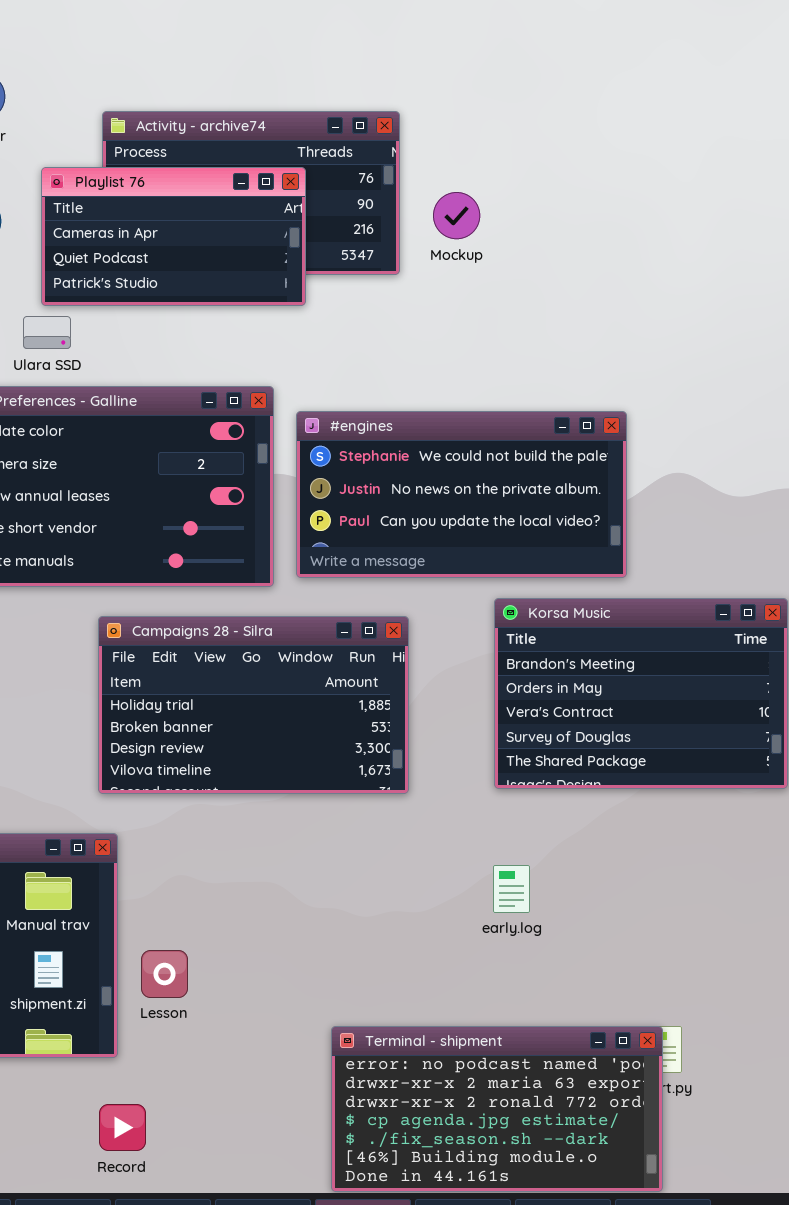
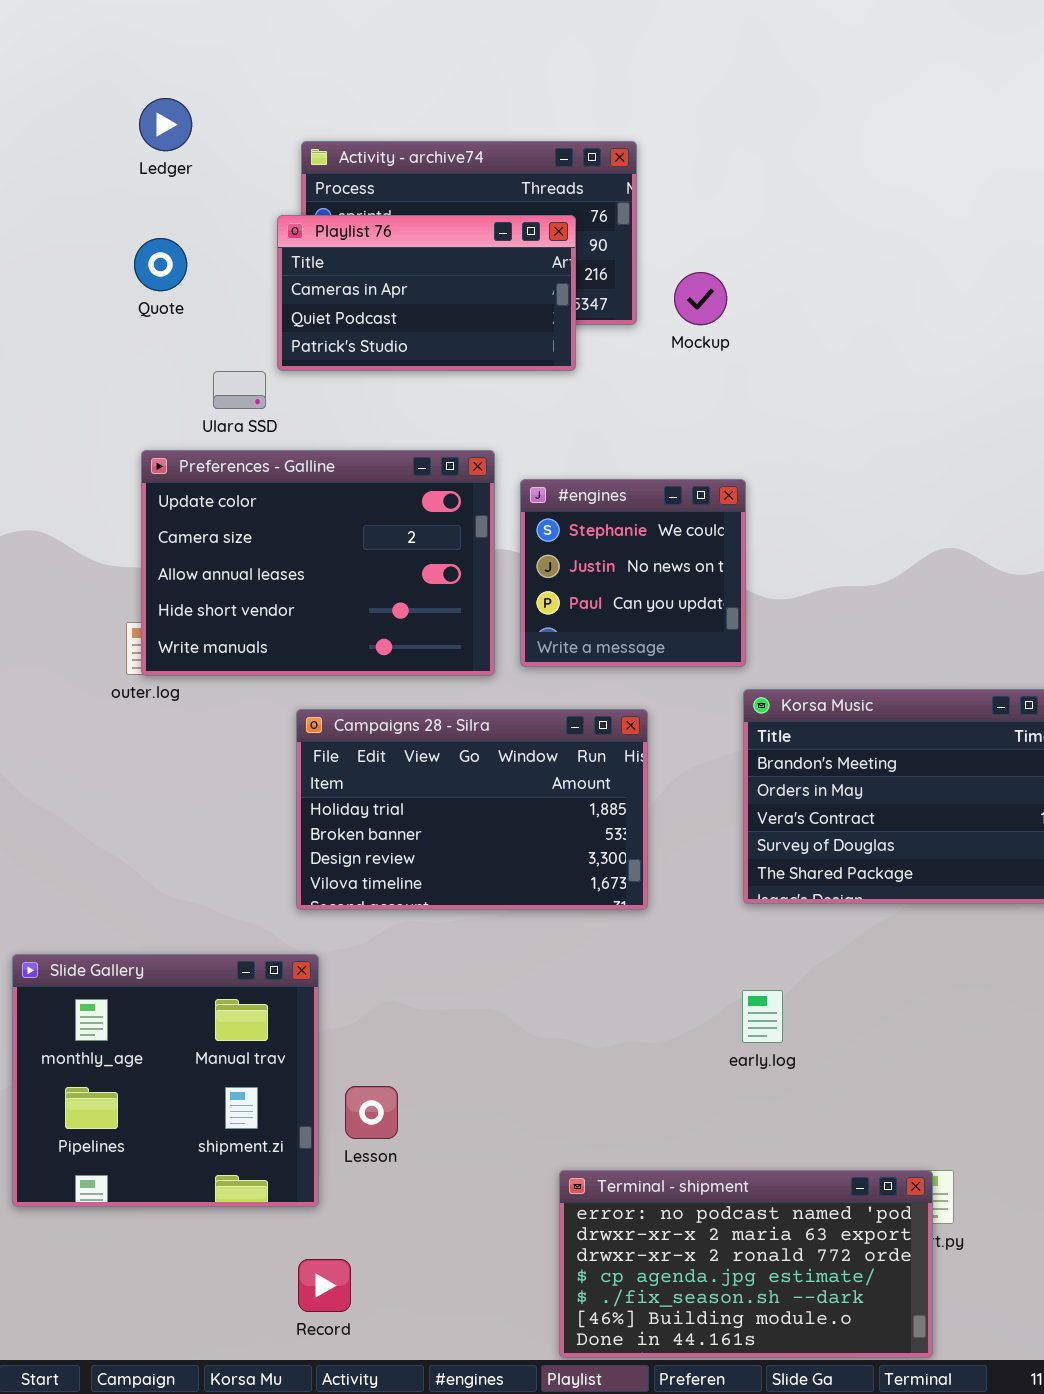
Playlist 76: [41,167,306,306] -> [277,215,576,371], moved
Mockup: [433,192,480,239] -> [674,272,727,325], moved
#engines: [296,411,627,578] -> [520,479,746,667], resized

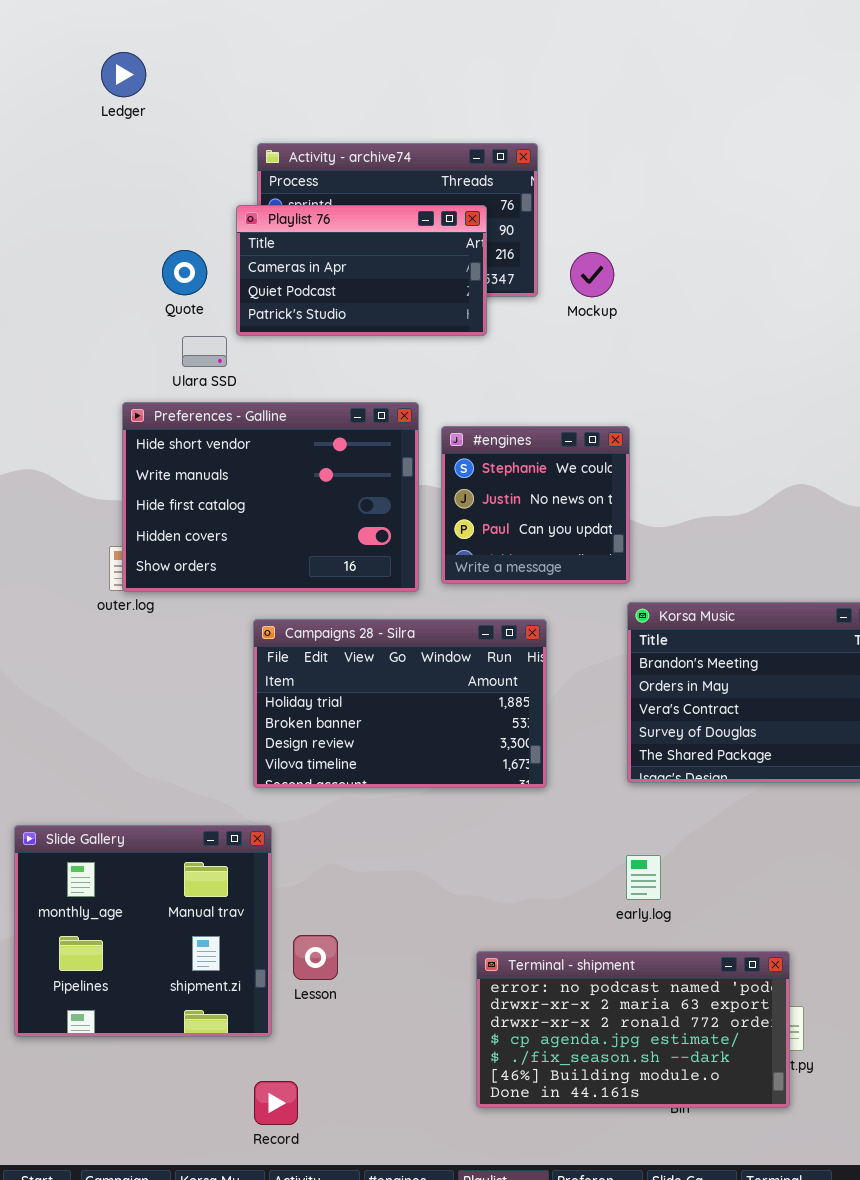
Ledger: [139,98,192,151] -> [101,52,146,97], moved
Quote: [134,238,187,291] -> [162,250,207,295], moved
Preferences - Galline: [141,450,495,676] -> [122,402,419,592], scrolled down 3 rows
Terminal - shipment: [559,1170,933,1358] -> [476,951,790,1108], moved

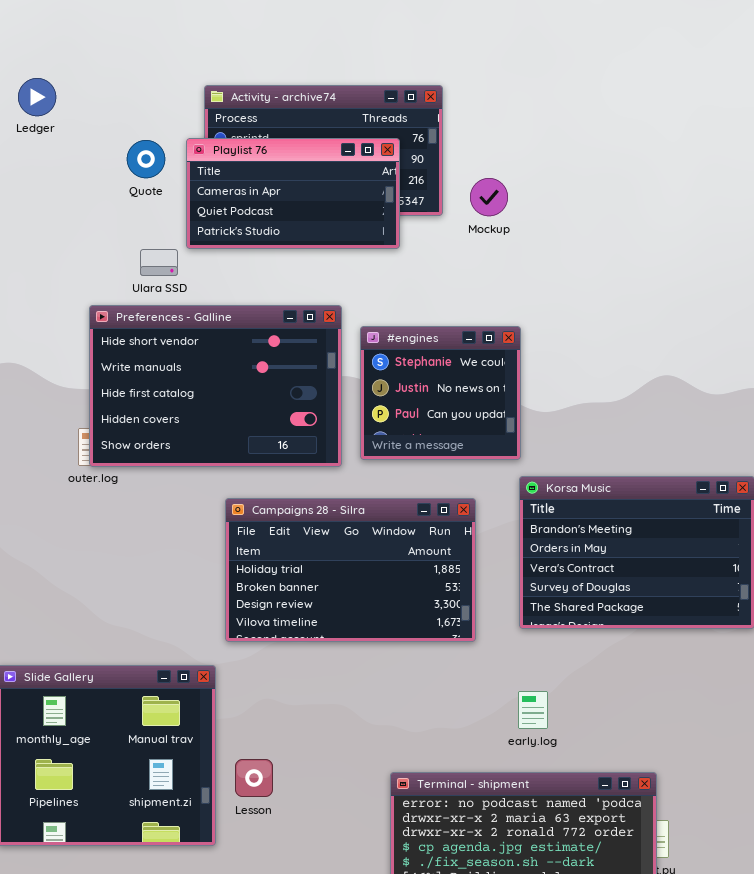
Ledger: [101,52,146,97] -> [18,78,56,116], moved
Quote: [162,250,207,295] -> [127,140,165,178], moved
Campaigns 28 - Silra: [253,619,547,788] -> [225,498,476,642], moved

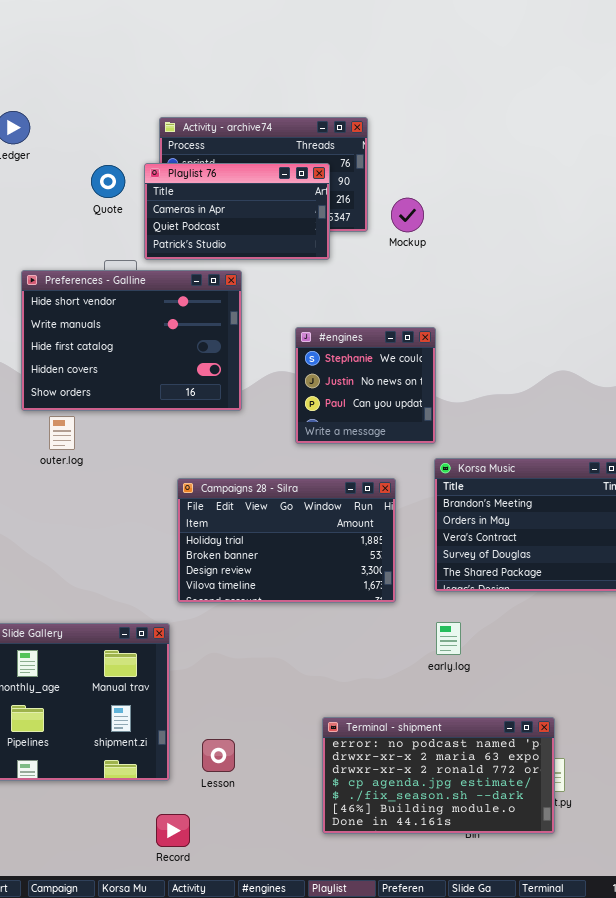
Preferences - Galline: [89,305,342,467] -> [21,270,242,411], moved
early.log: [518,691,548,729] -> [436,622,461,655], moved
Lesson: [235,759,273,797] -> [202,739,235,772], moved

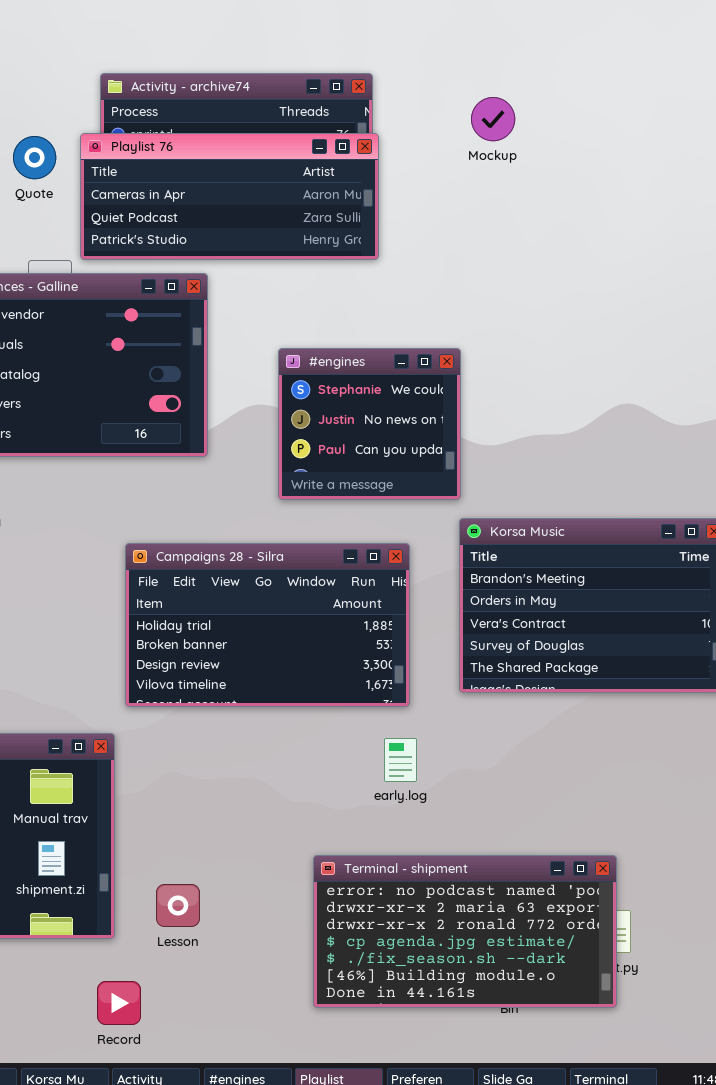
Playlist 76: [144,163,330,260] -> [80,133,379,260], resized
Mockup: [391,198,424,232] -> [471,97,515,141], moved
early.log: [436,622,461,655] -> [384,738,417,782], moved

